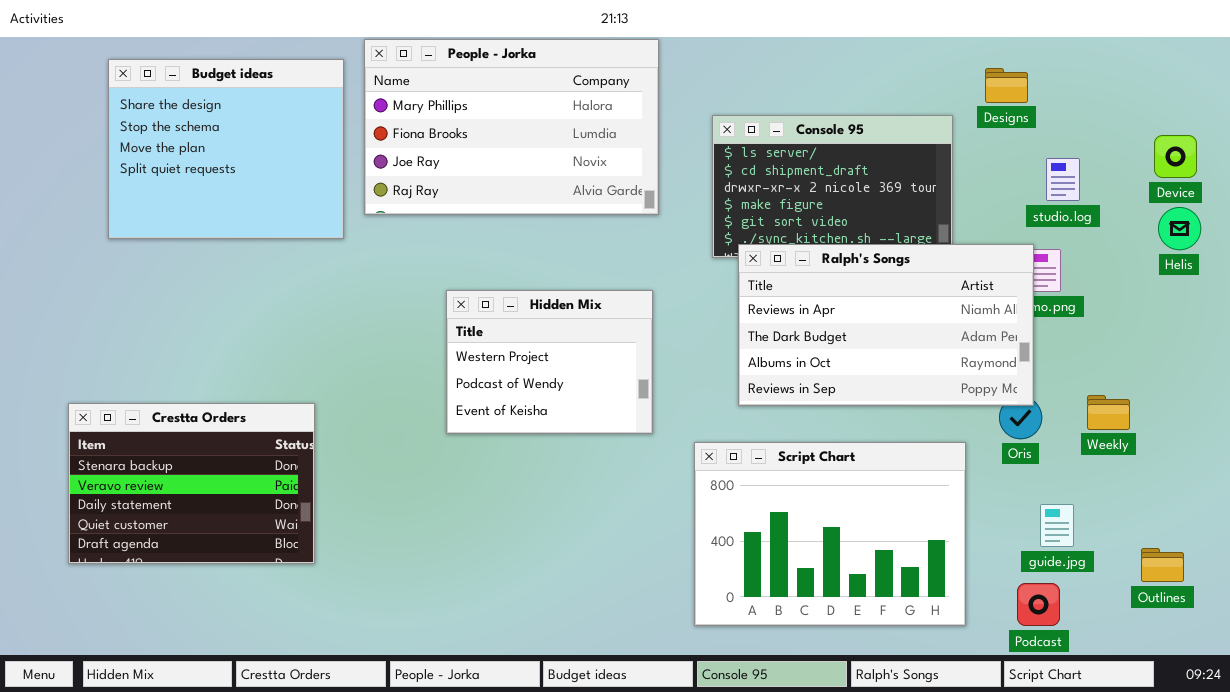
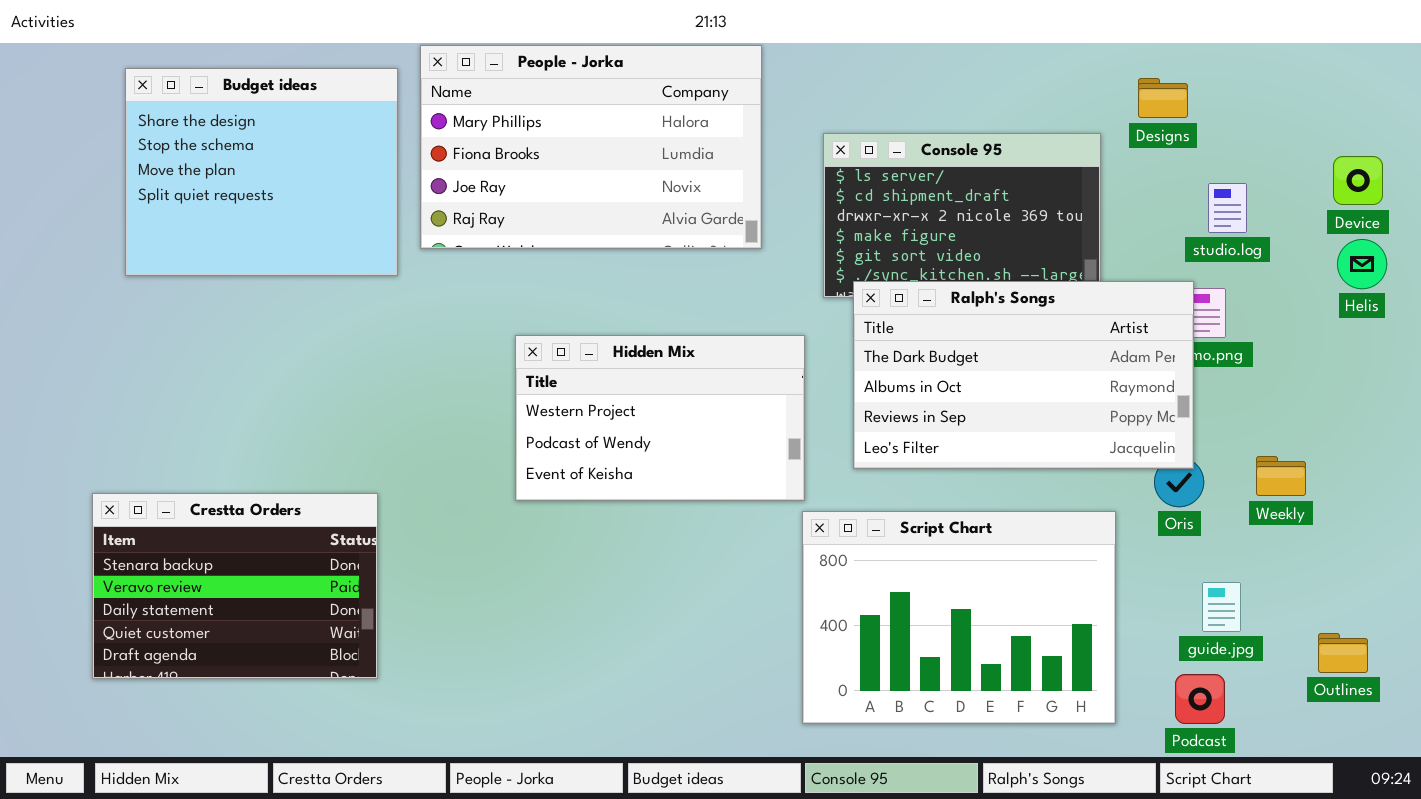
Ralph's Songs: [738,244,1034,406] -> [853,281,1194,469], scrolled down 1 row
Hidden Mix: [446,290,653,434] -> [515,335,805,501], resized
Crestta Orders: [68,403,315,564] -> [92,493,378,679], moved

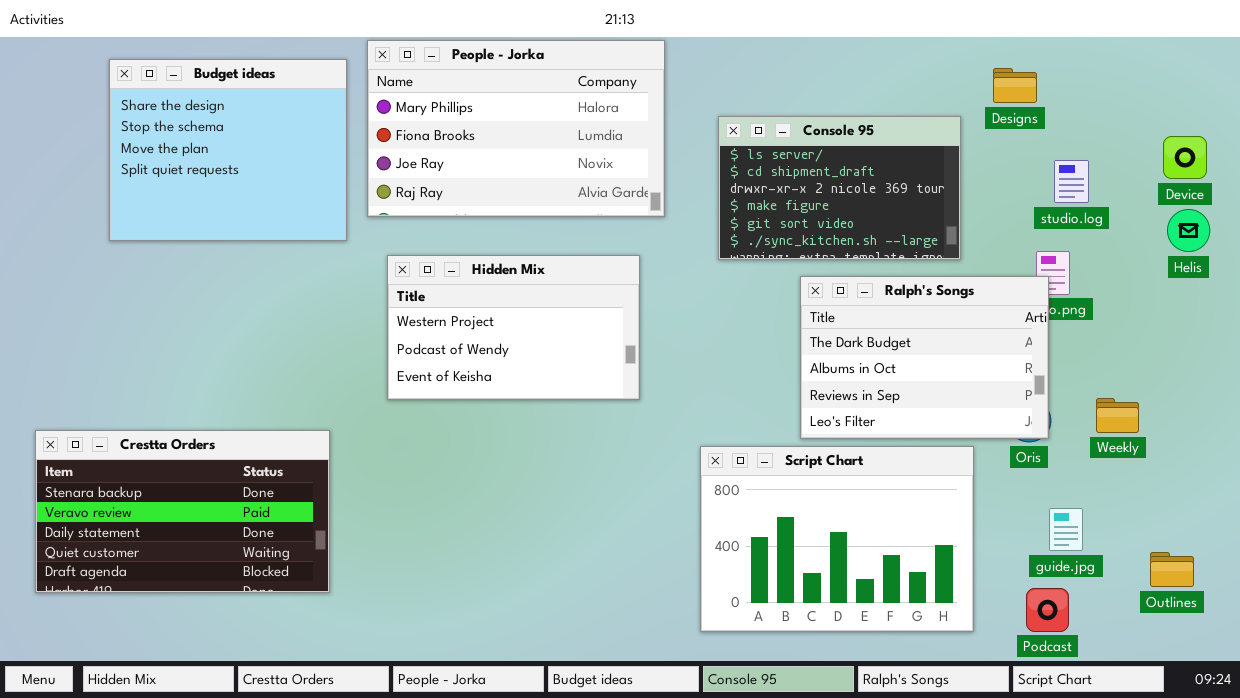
Ralph's Songs: [853,281,1194,469] -> [800,276,1049,439], moved, resized
Hidden Mix: [515,335,805,501] -> [387,255,640,400], moved
Crestta Orders: [92,493,378,679] -> [35,430,330,593], resized

